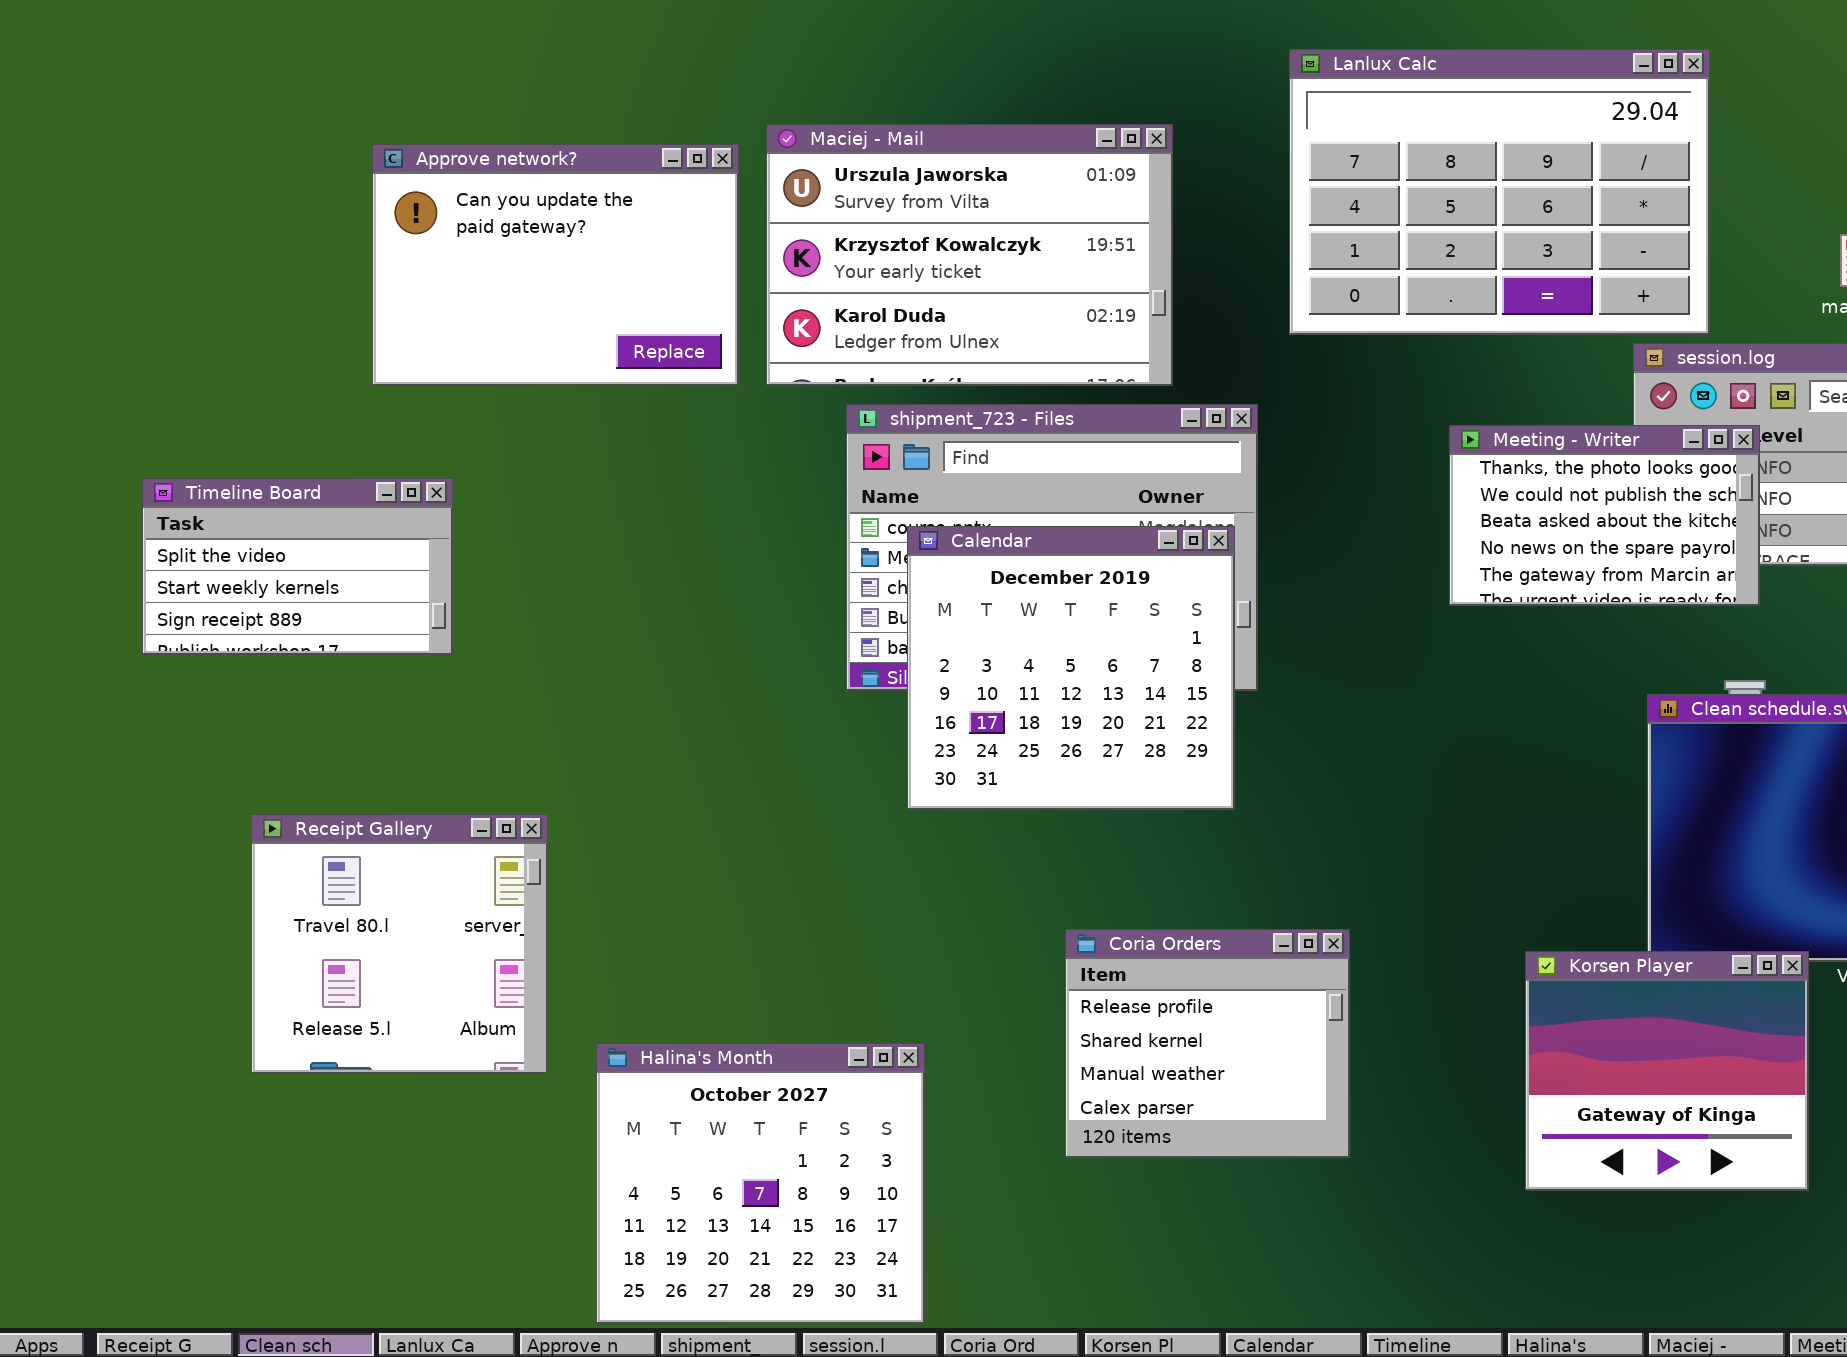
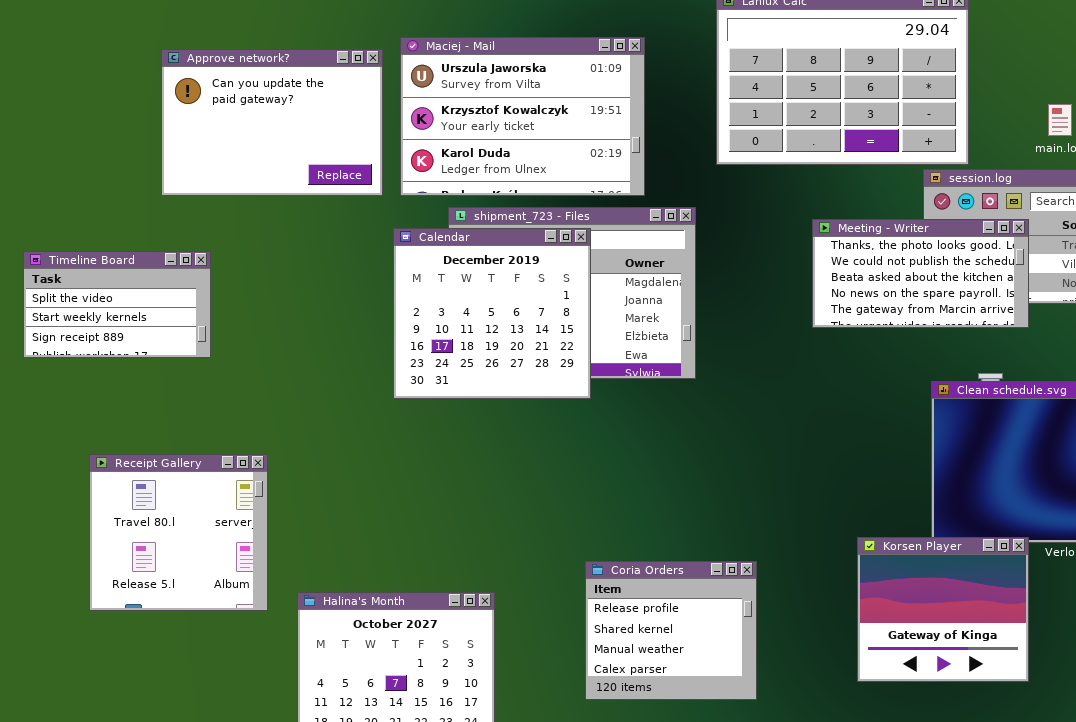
Meeting - Writer: [1449,425,1760,606] -> [812,219,1029,328], resized
Calendar: [907,526,1235,810] -> [393,228,591,399], moved
Coria Orders: [1065,929,1350,1158] -> [585,561,757,700], moved

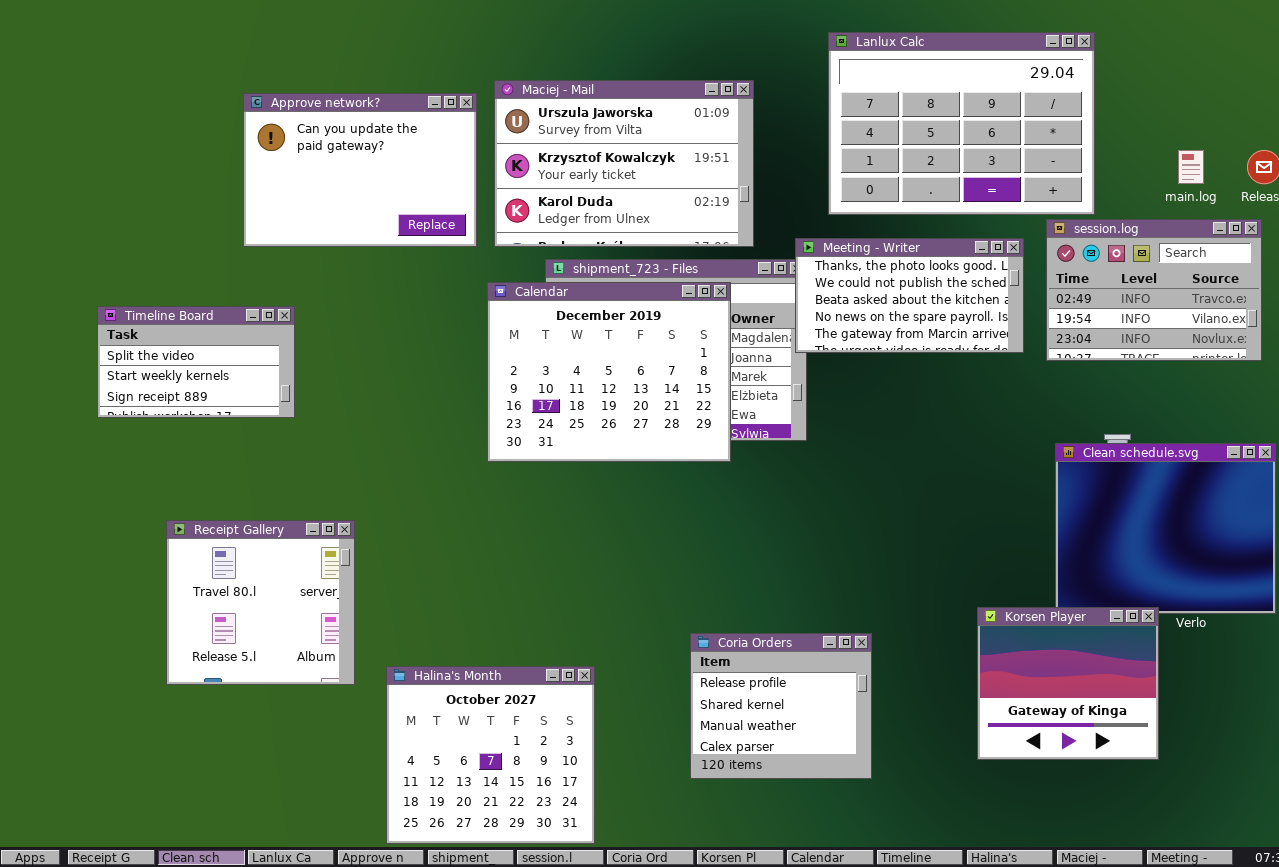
Meeting - Writer: [812,219,1029,328] -> [795,238,1024,353], moved
Calendar: [393,228,591,399] -> [487,282,731,462], resized

